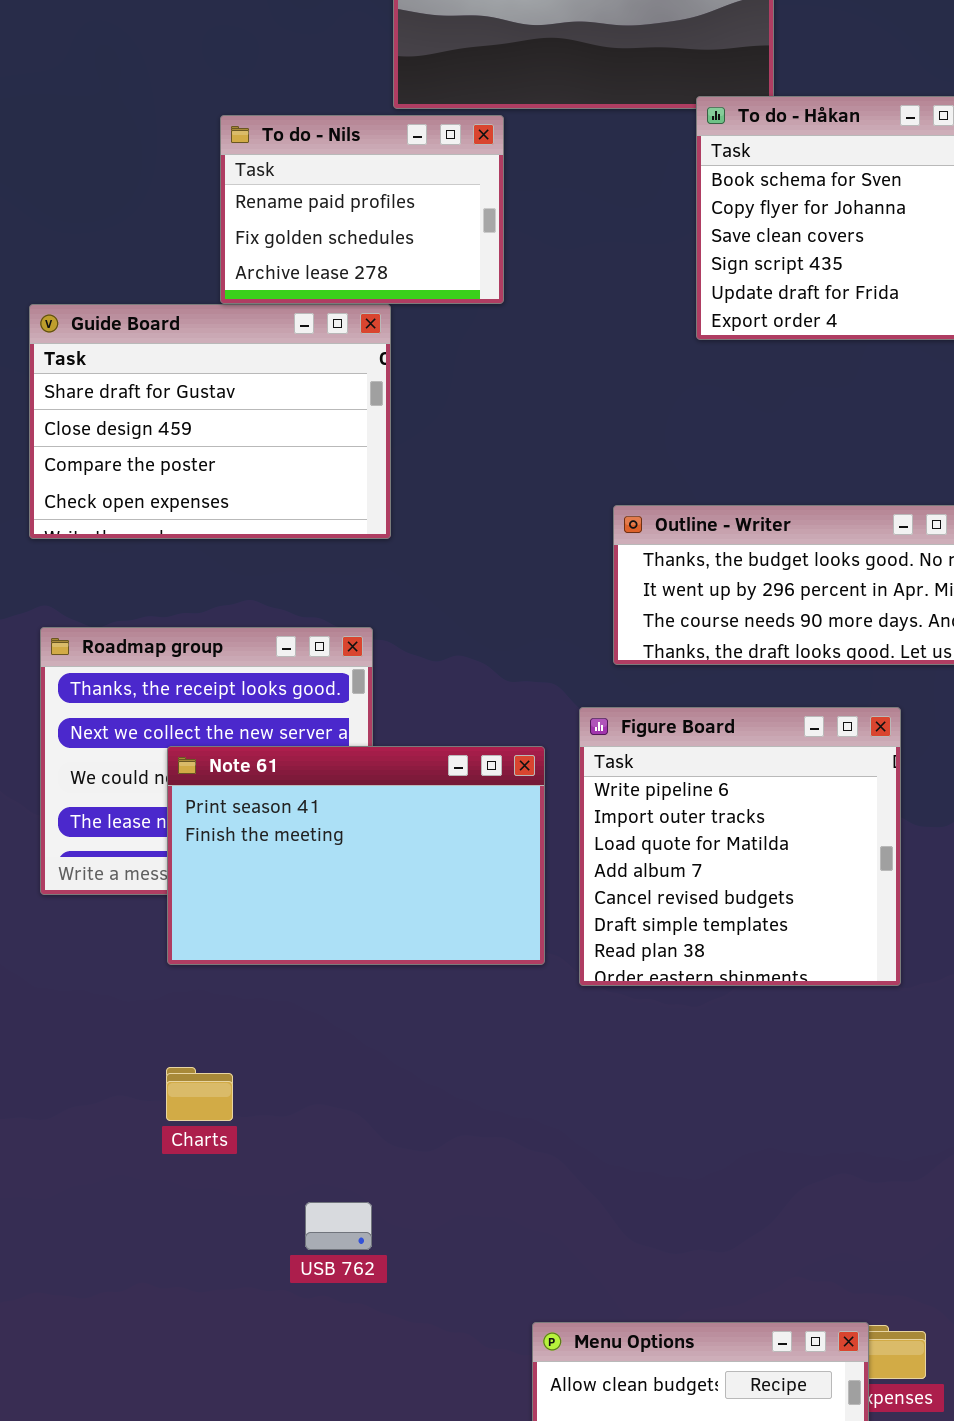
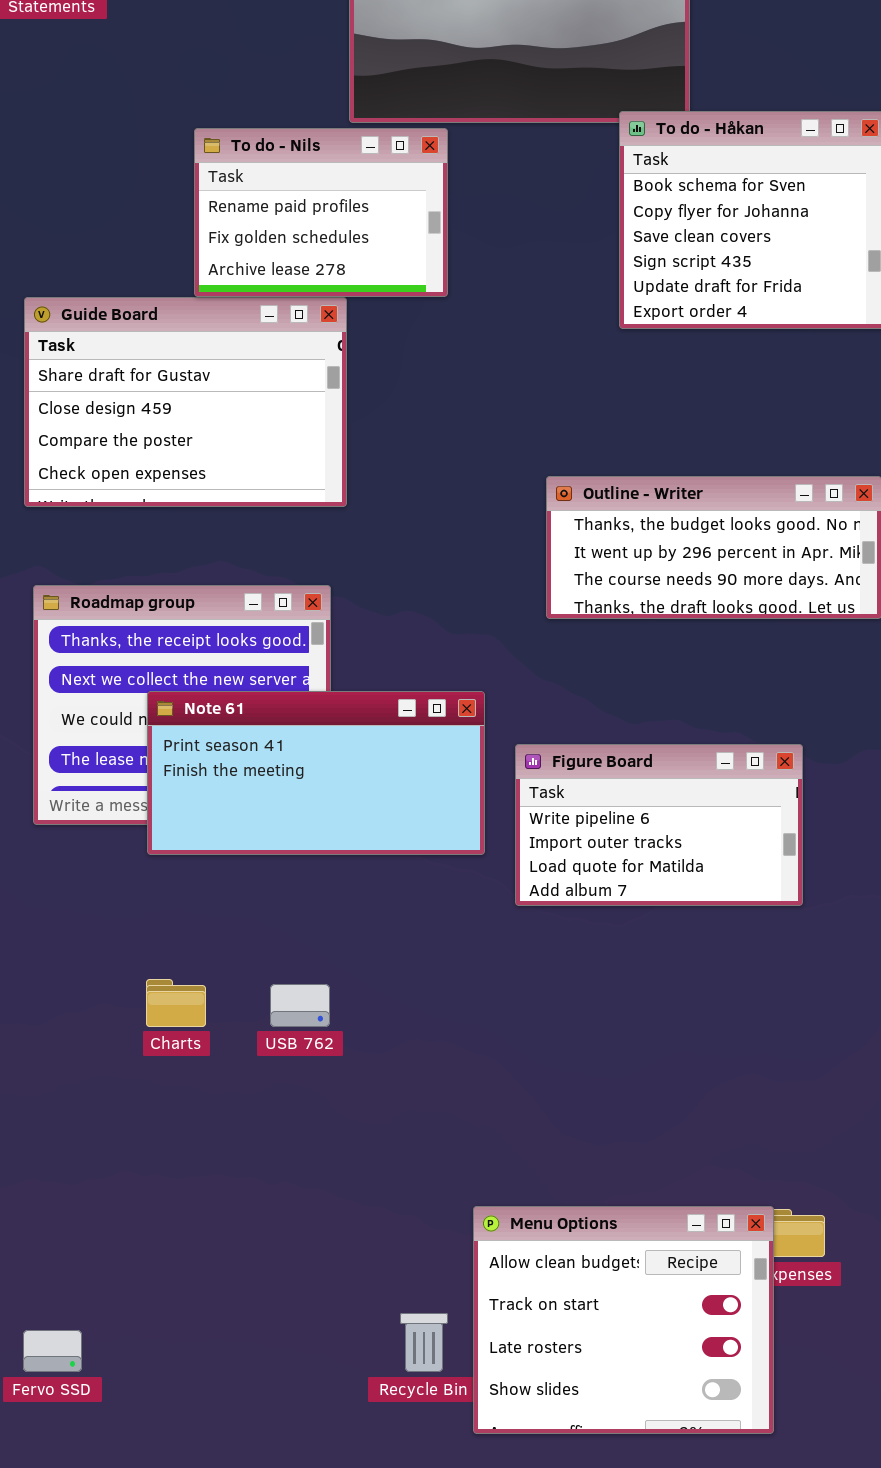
Figure Board: [579,707,901,986] -> [515,744,803,906], resized
Note 61: [167,746,545,965] -> [147,691,485,855], resized
USB 762: [305,1202,372,1250] -> [270,984,330,1027], moved

